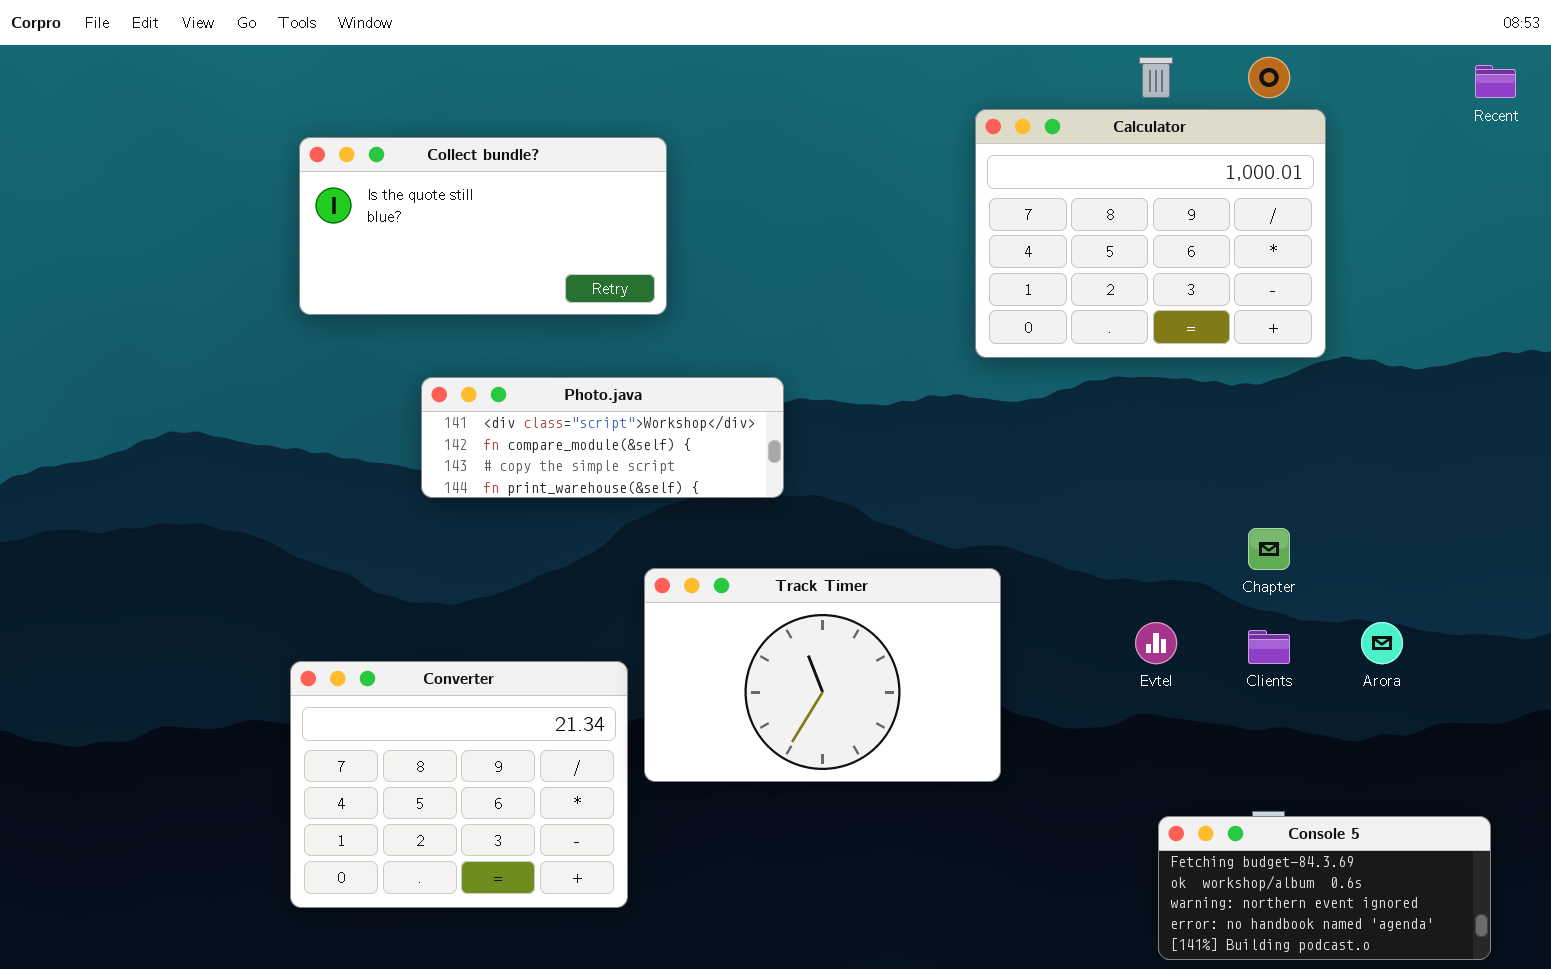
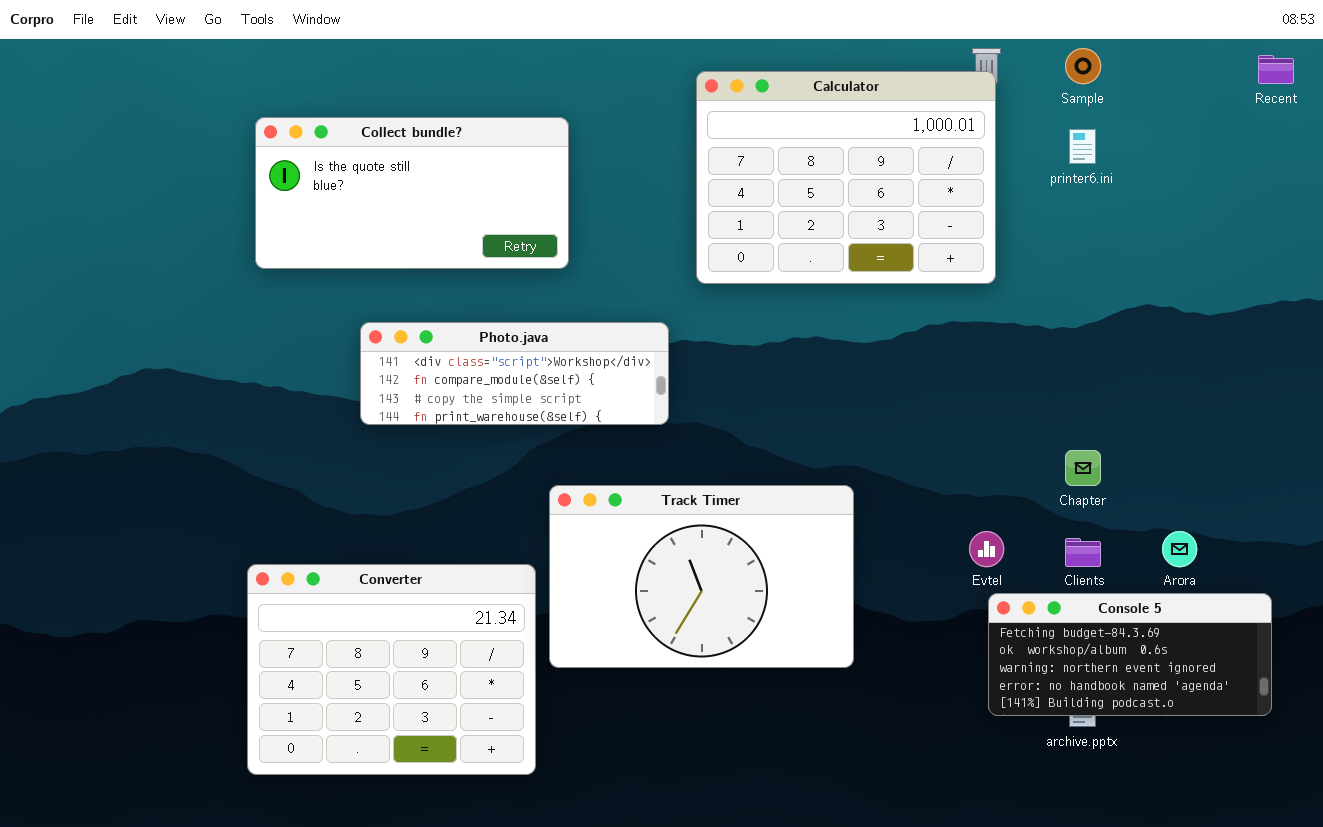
Calculator: [975,109,1326,358] -> [696,71,996,284], moved
Console 5: [1158,816,1491,960] -> [988,593,1272,716], moved

